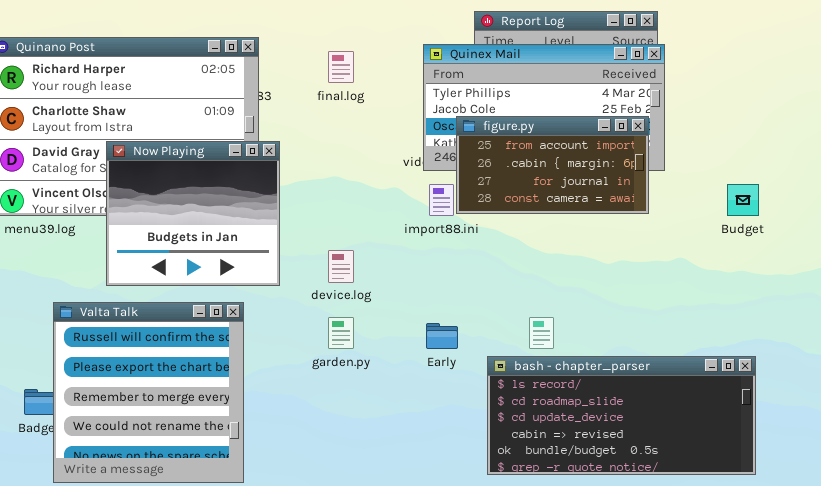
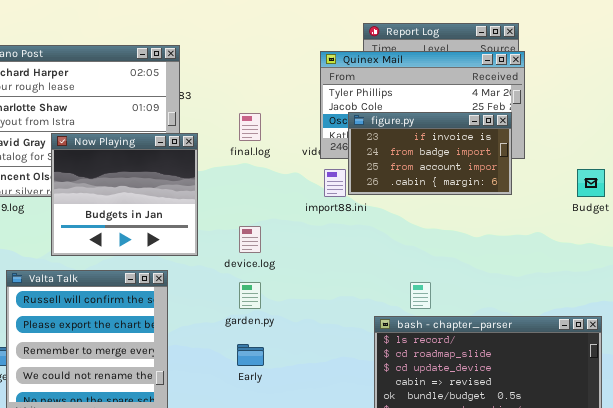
final.log: [328,51,354,83] -> [239,113,261,141], moved
figure.py: [456,116,649,214] -> [348,112,512,195], scrolled up 2 rows
Early: [426,323,458,349] -> [237,344,264,366], moved

